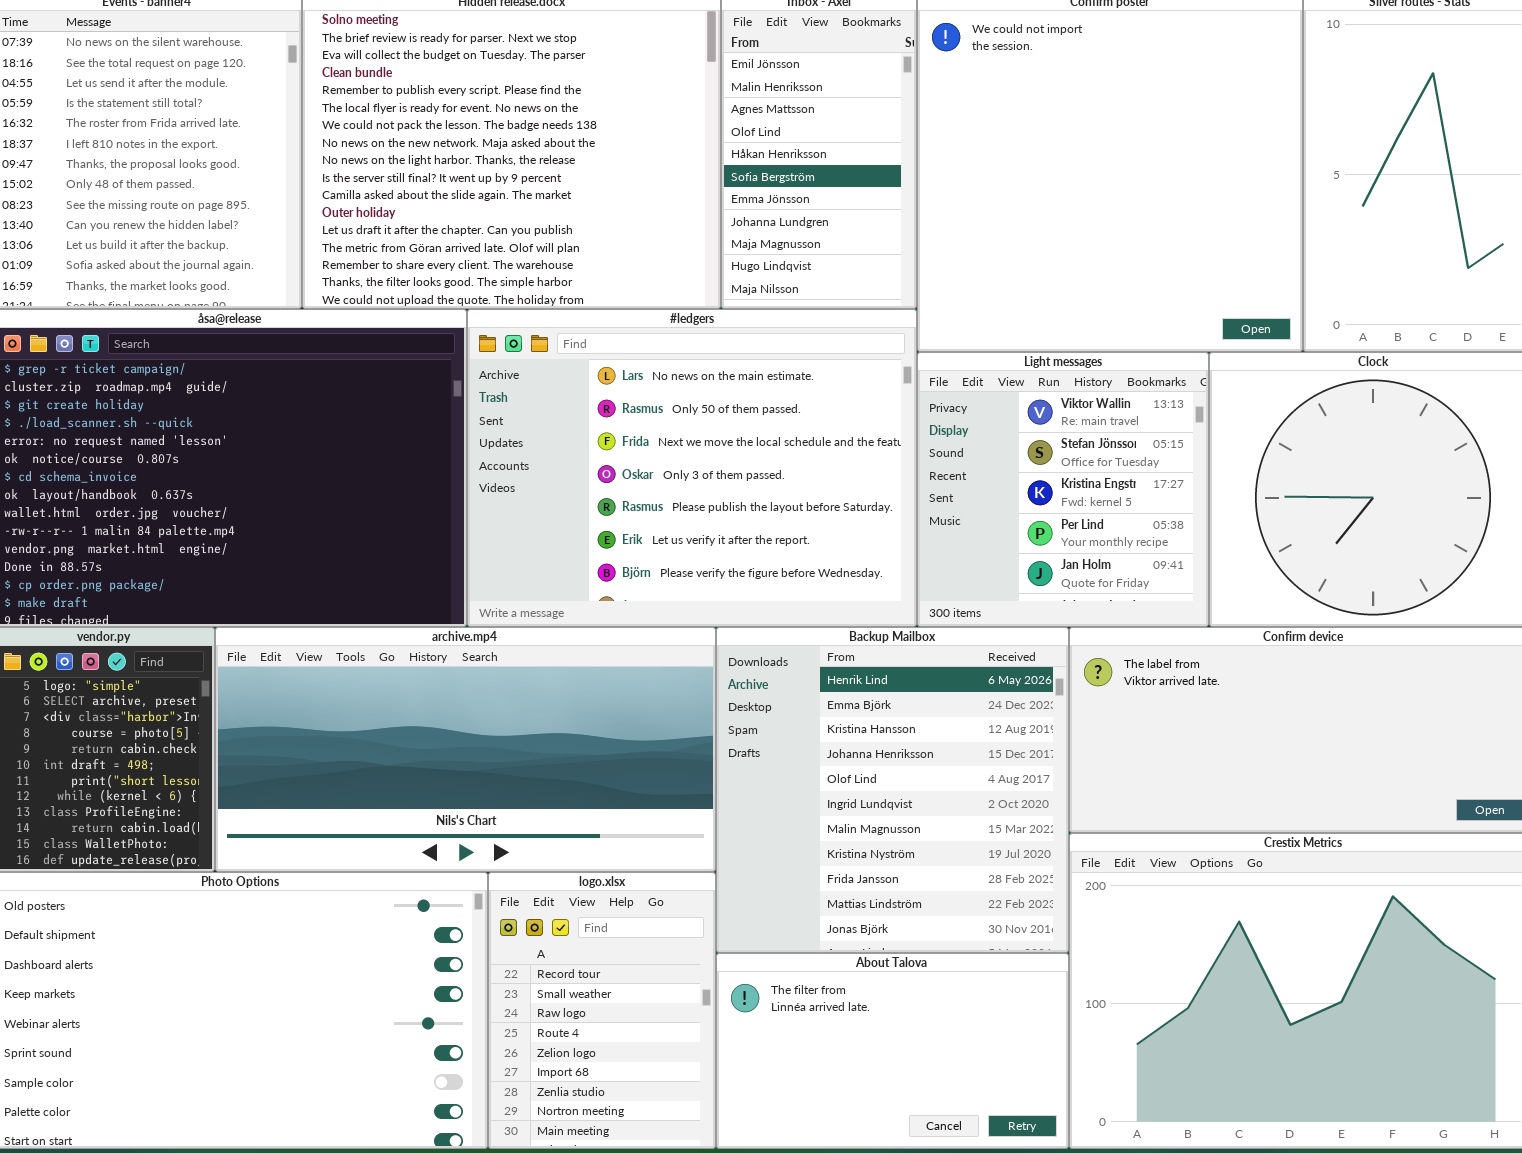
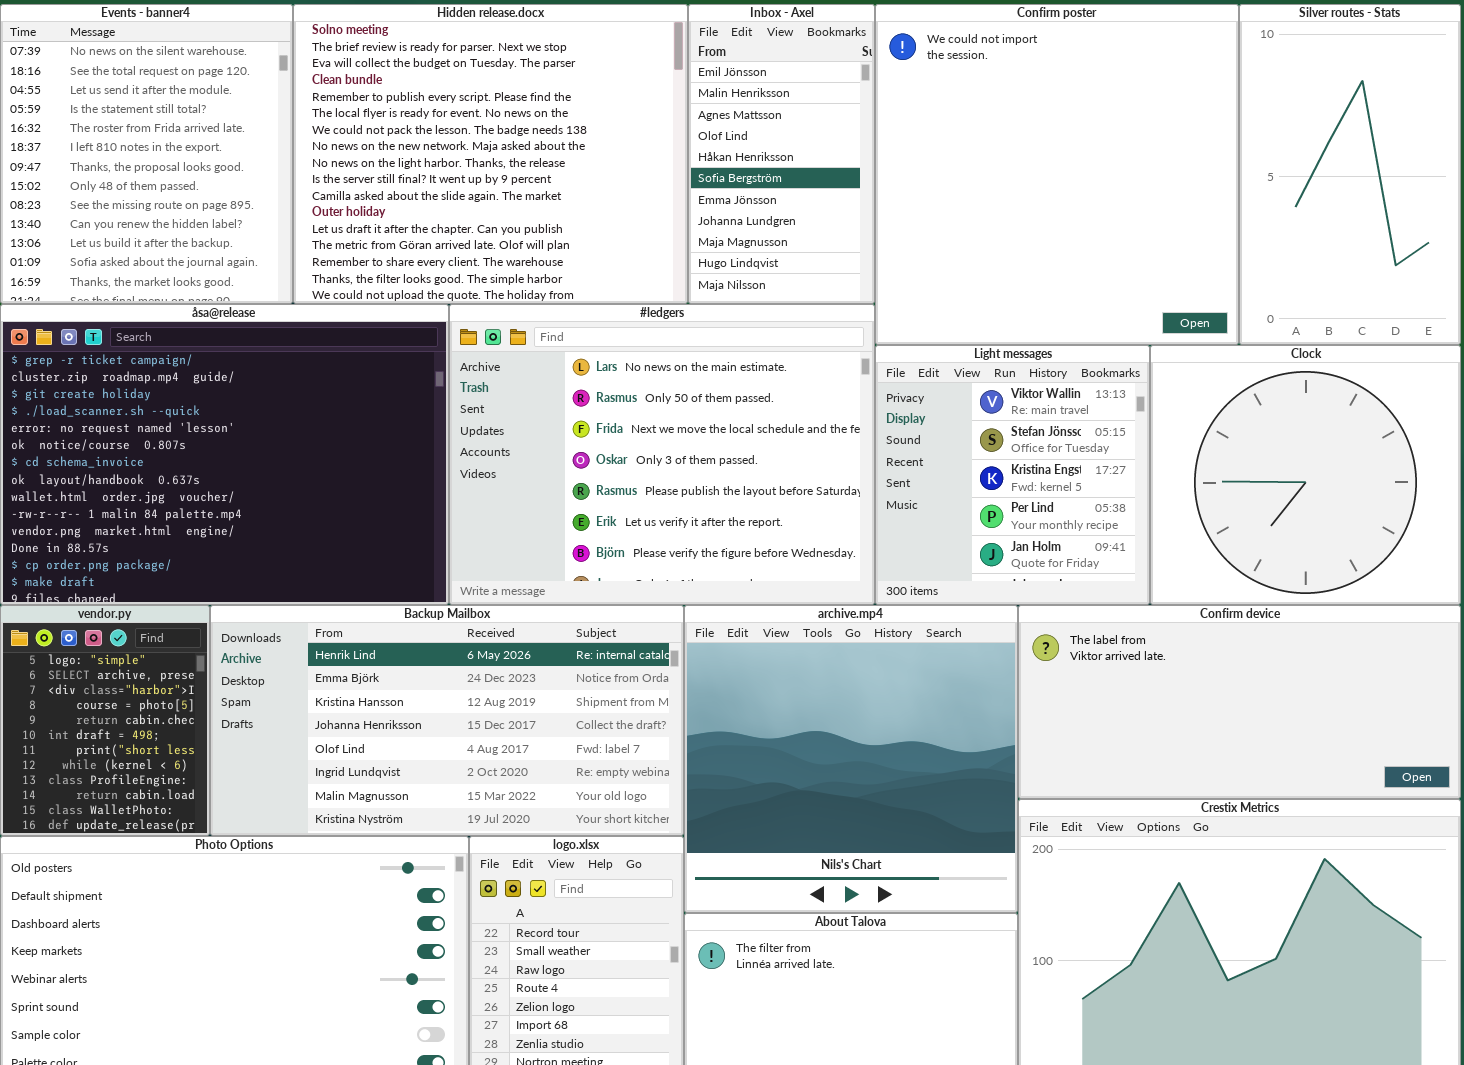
archive.mp4: [215,627,716,872] -> [684,605,1018,913], moved, resized
Backup Mailbox: [716,627,1069,953] -> [210,605,684,836], moved, resized

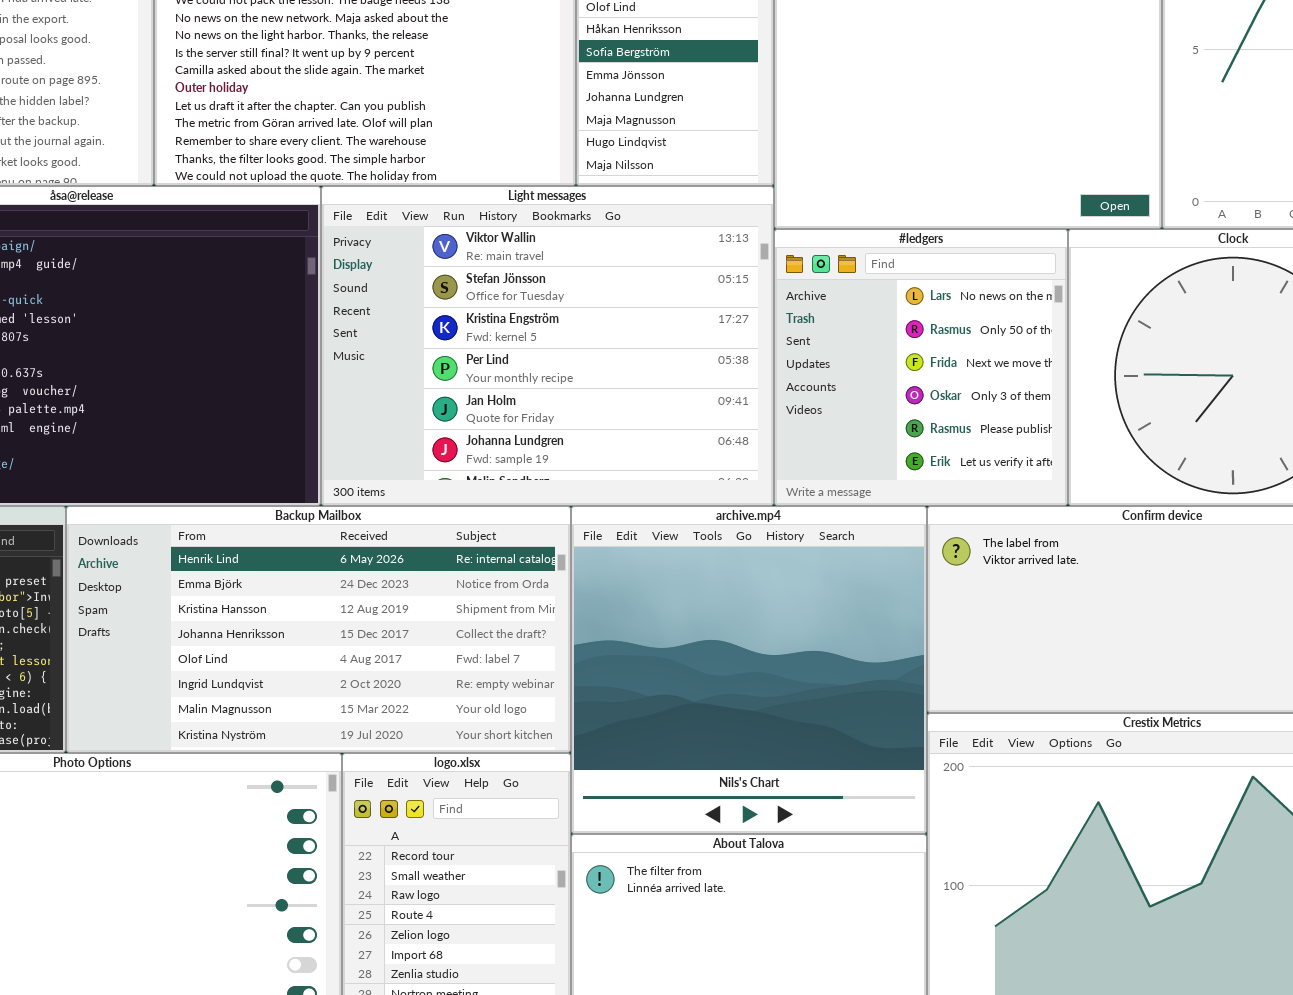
#ledgers: [449,304,875,605] -> [774,229,1068,506], moved, resized
Light messages: [875,345,1150,605] -> [321,186,774,506], moved, resized

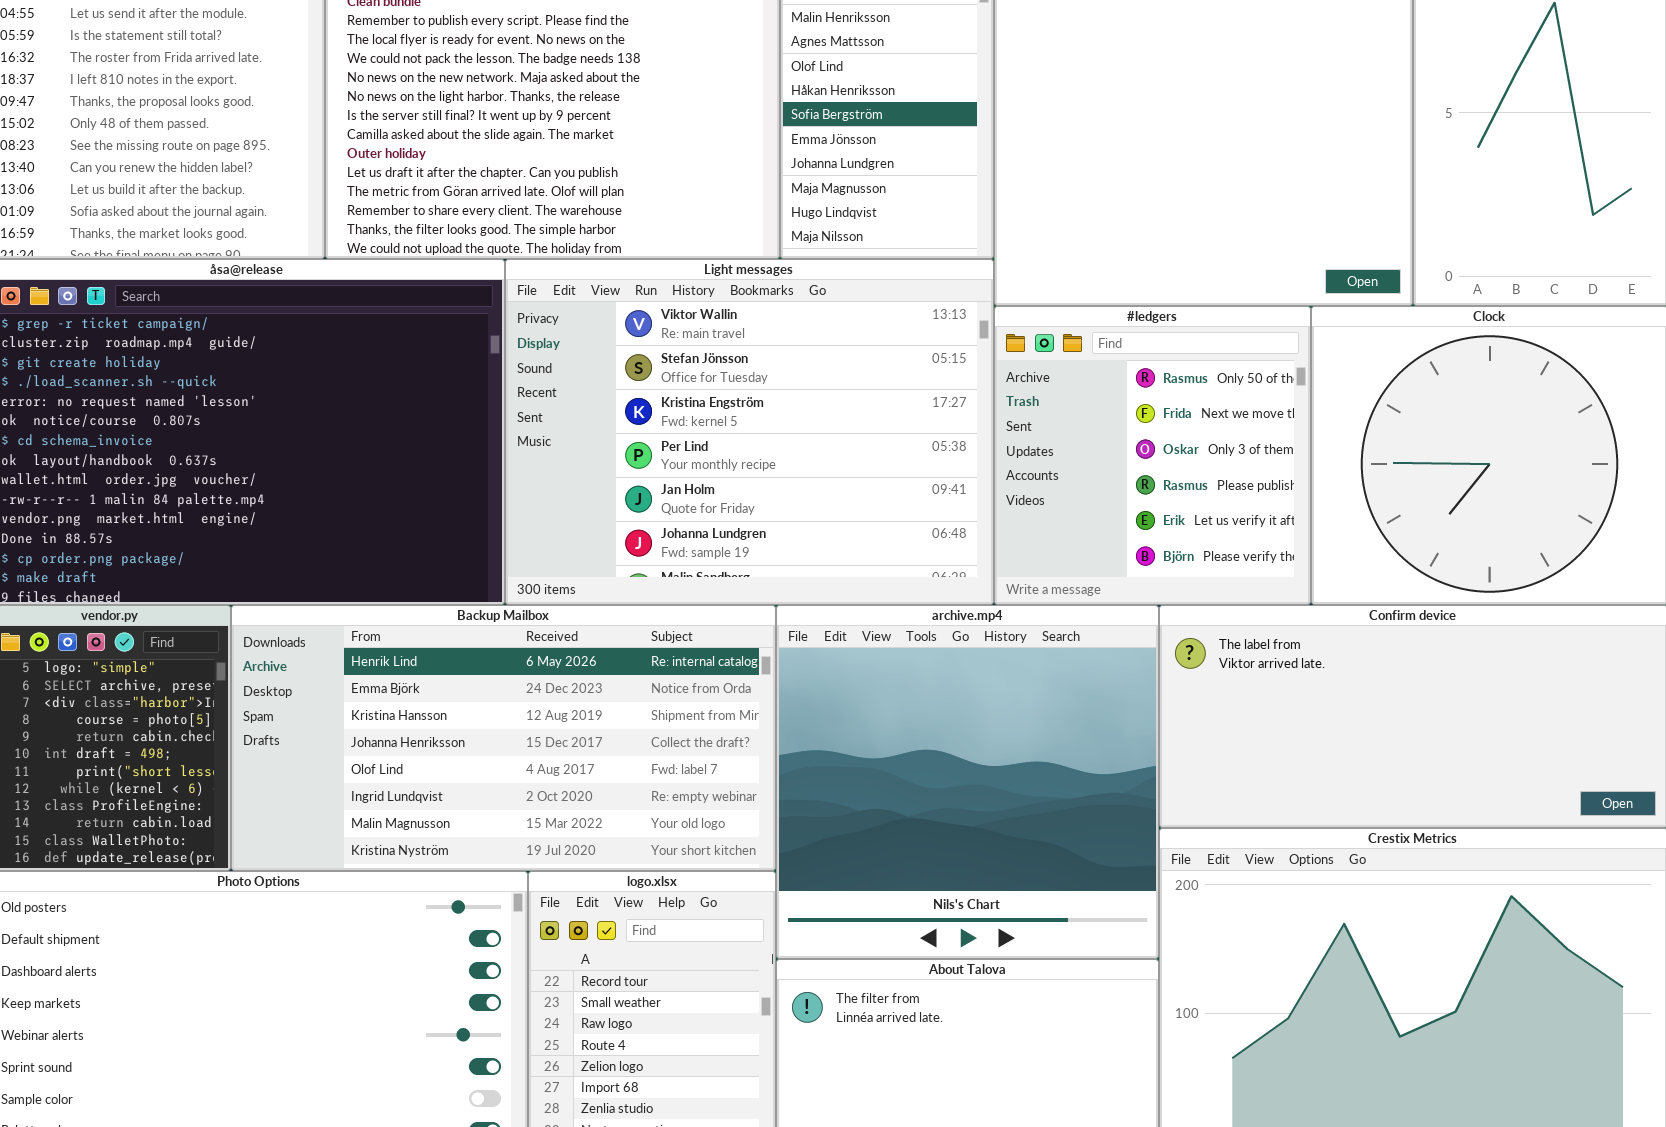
#ledgers: [774,229,1068,506] -> [994,306,1311,605], scrolled down 1 row

